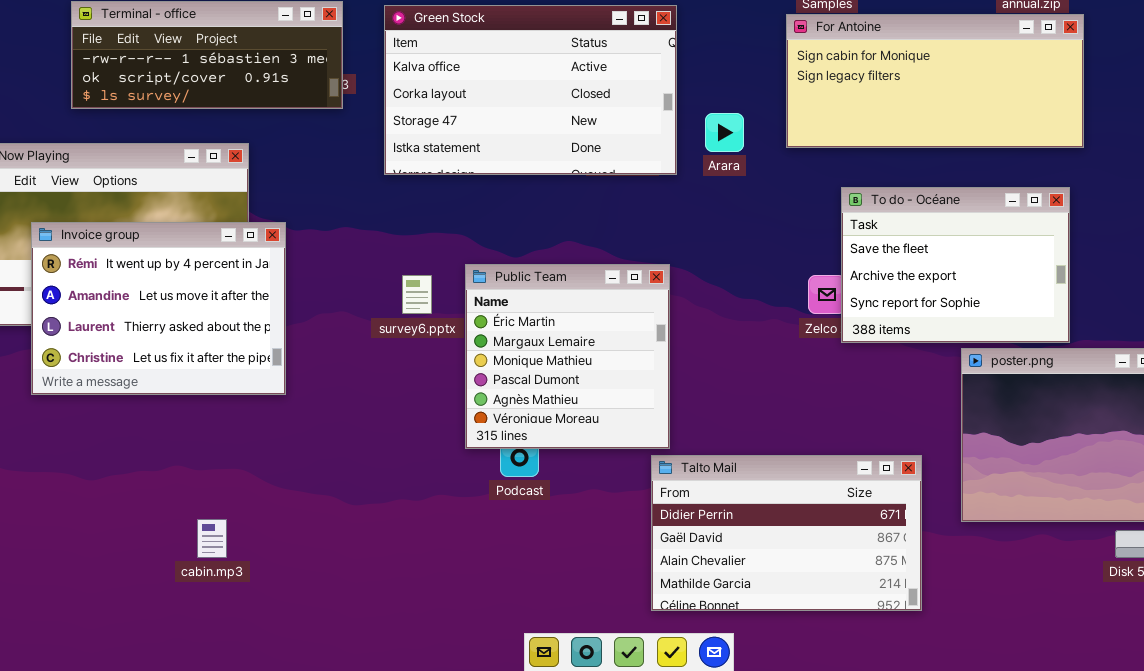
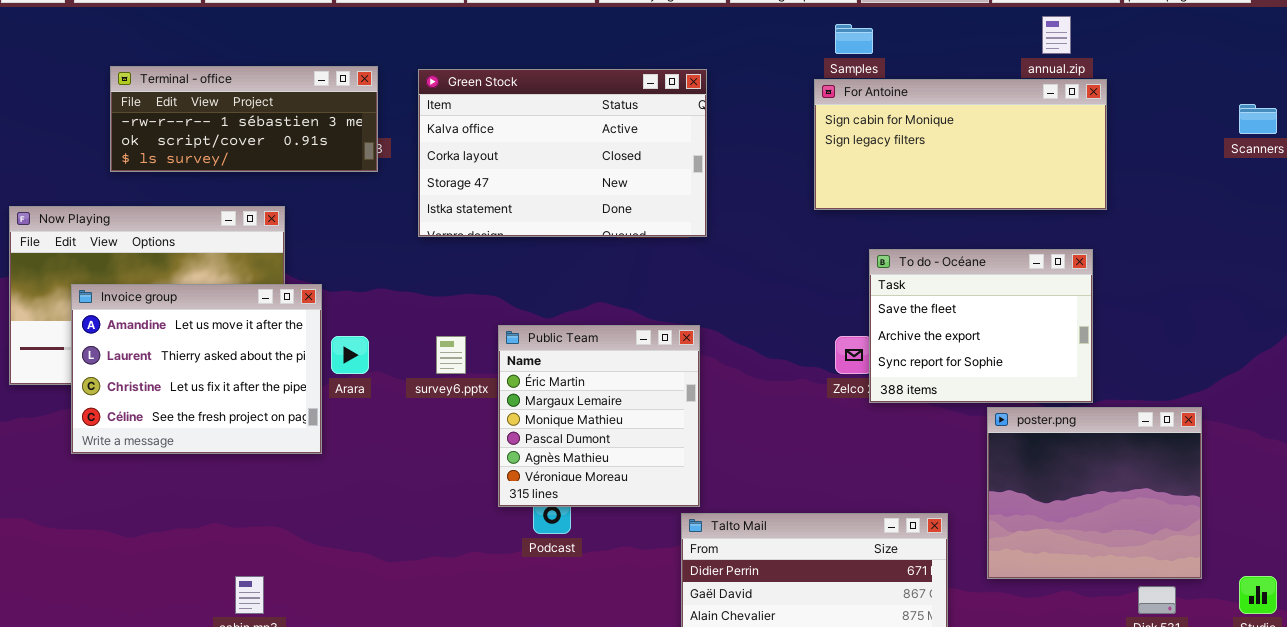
Arara: [705,113,744,152] -> [331,336,369,374], moved
Invoice group: [31,222,286,395] -> [71,284,322,454], scrolled down 1 row

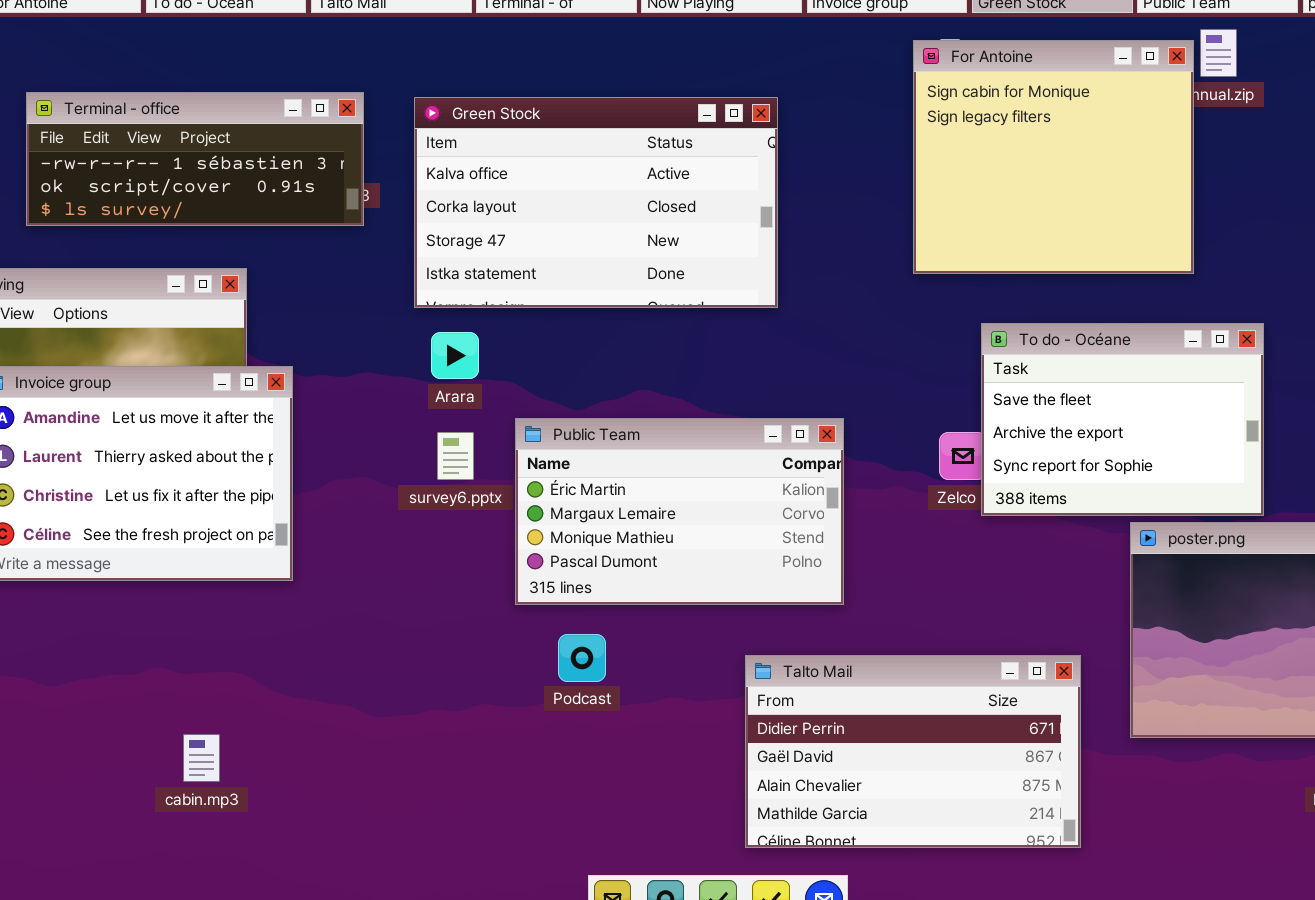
For Antoine: [814,79,1107,210] -> [913,40,1194,274], resized
Public Team: [498,325,700,507] -> [515,418,844,605], resized
Arara: [331,336,369,374] -> [431,332,479,379], moved

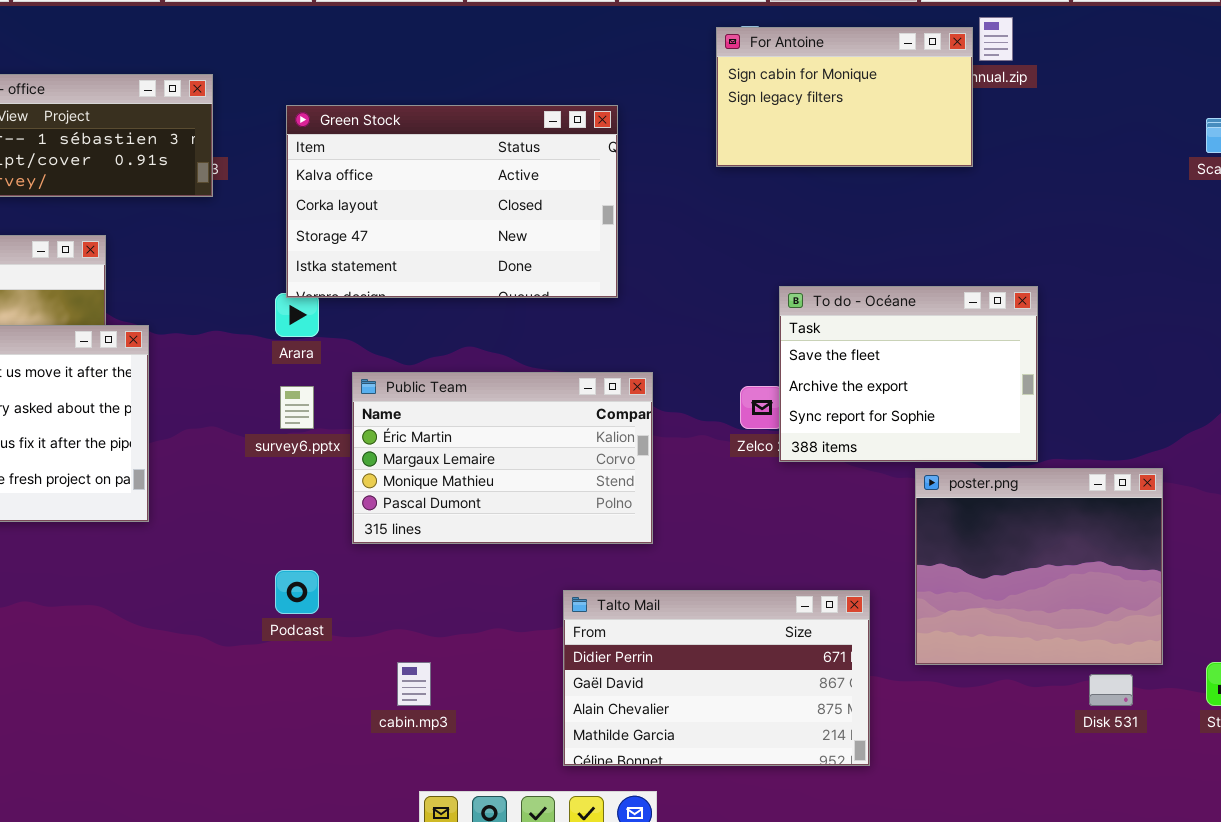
For Antoine: [913,40,1194,274] -> [716,27,973,167], resized
Green Stock: [414,97,778,308] -> [286,105,618,298], moved
Podcast: [558,634,606,682] -> [275,570,319,614], moved
cabin.mp3: [183,734,220,782] -> [397,662,431,706], moved

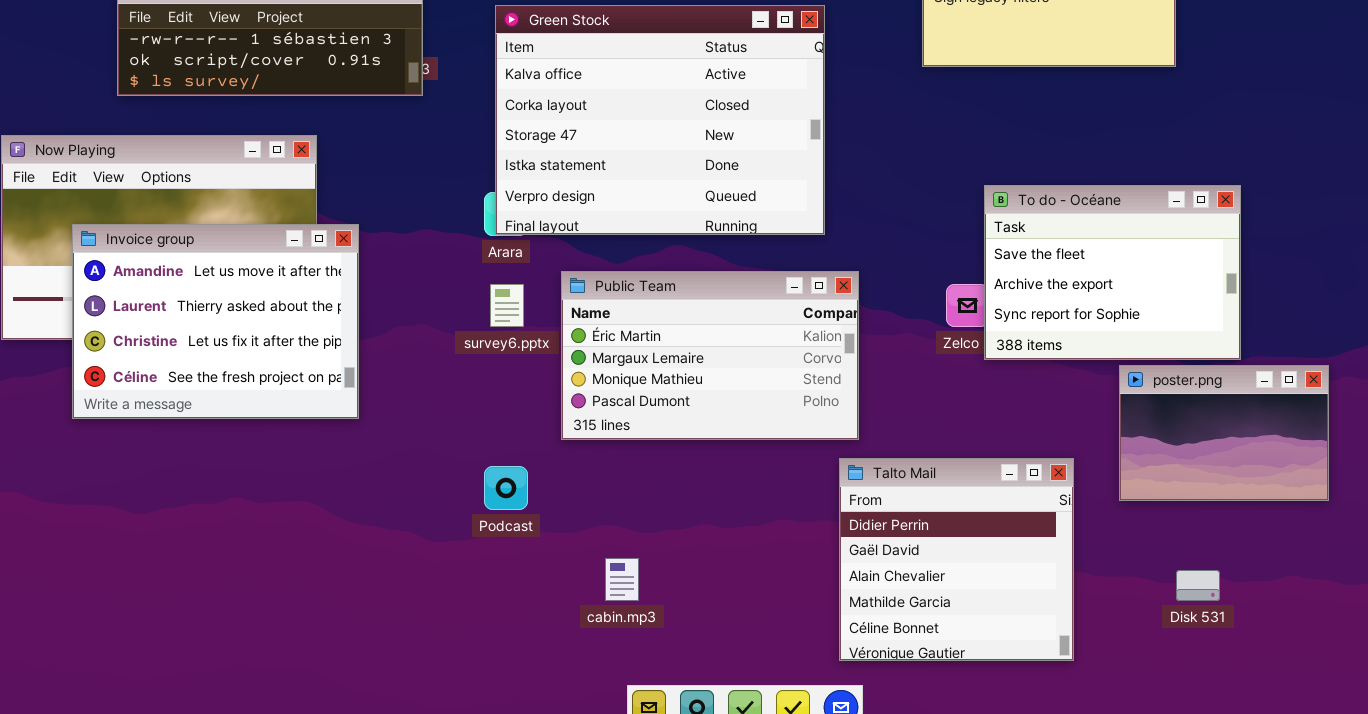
Green Stock: [286,105,618,298] -> [495,5,825,235], resized
poster.png: [915,468,1163,665] -> [1119,365,1329,501], resized
Talto Mail: [563,590,870,766] -> [839,458,1074,661], resized
Disk 531: [1089,674,1133,706] -> [1176,570,1220,601], moved

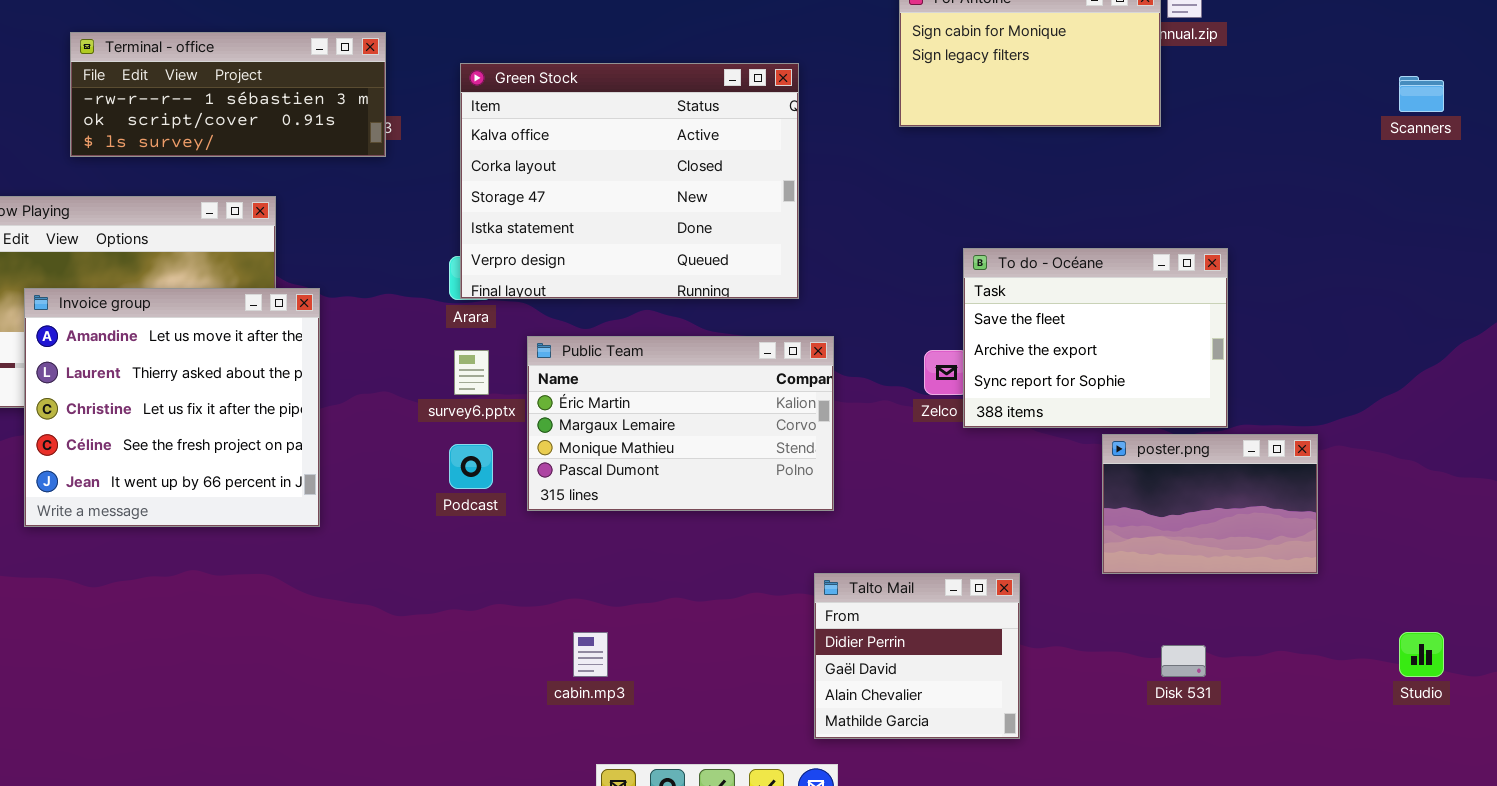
Invoice group: [72,224,359,419] -> [24,288,320,527], resized
Talto Mail: [839,458,1074,661] -> [814,573,1020,739], resized
Podcast: [484,466,528,510] -> [449,444,493,489], moved

